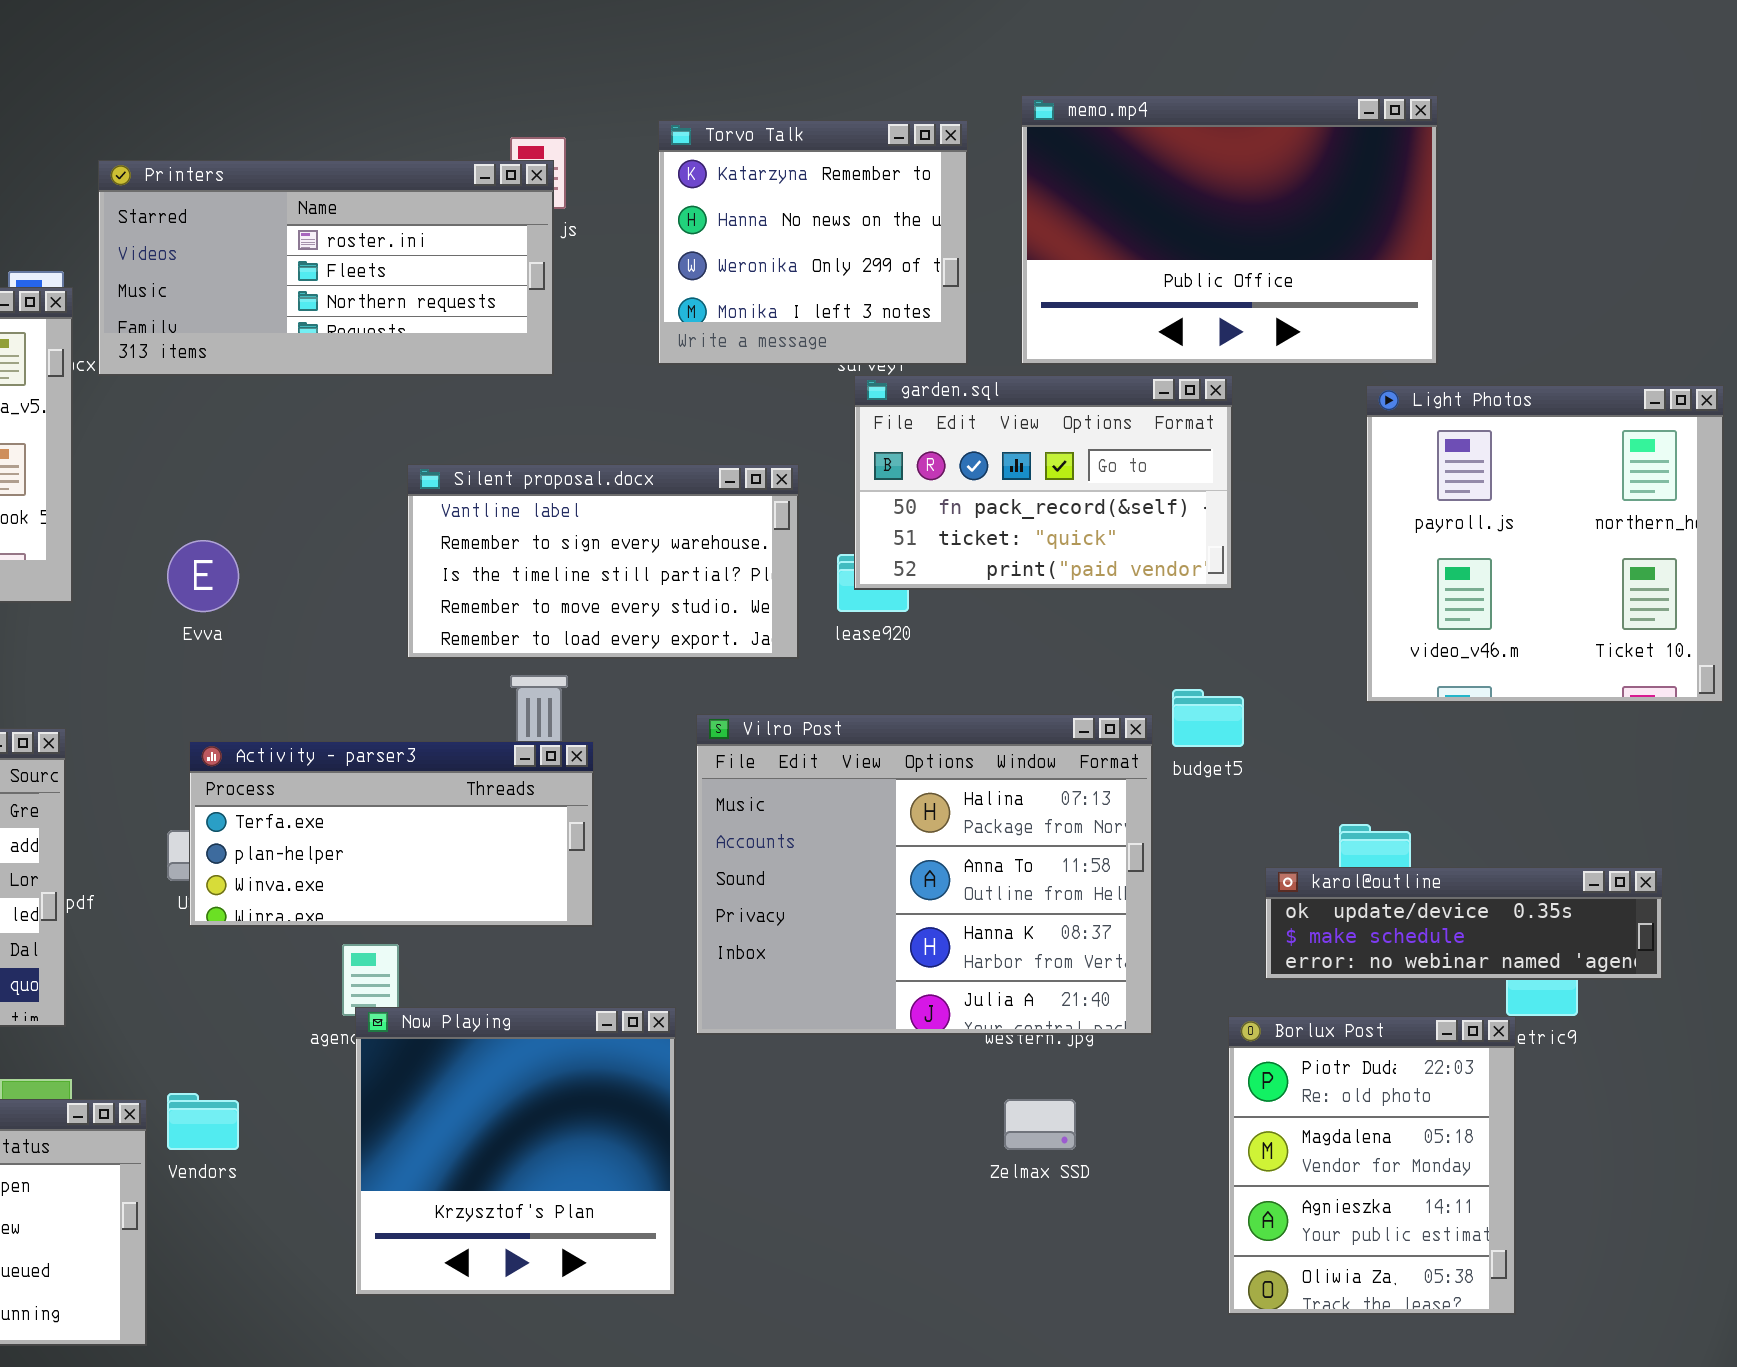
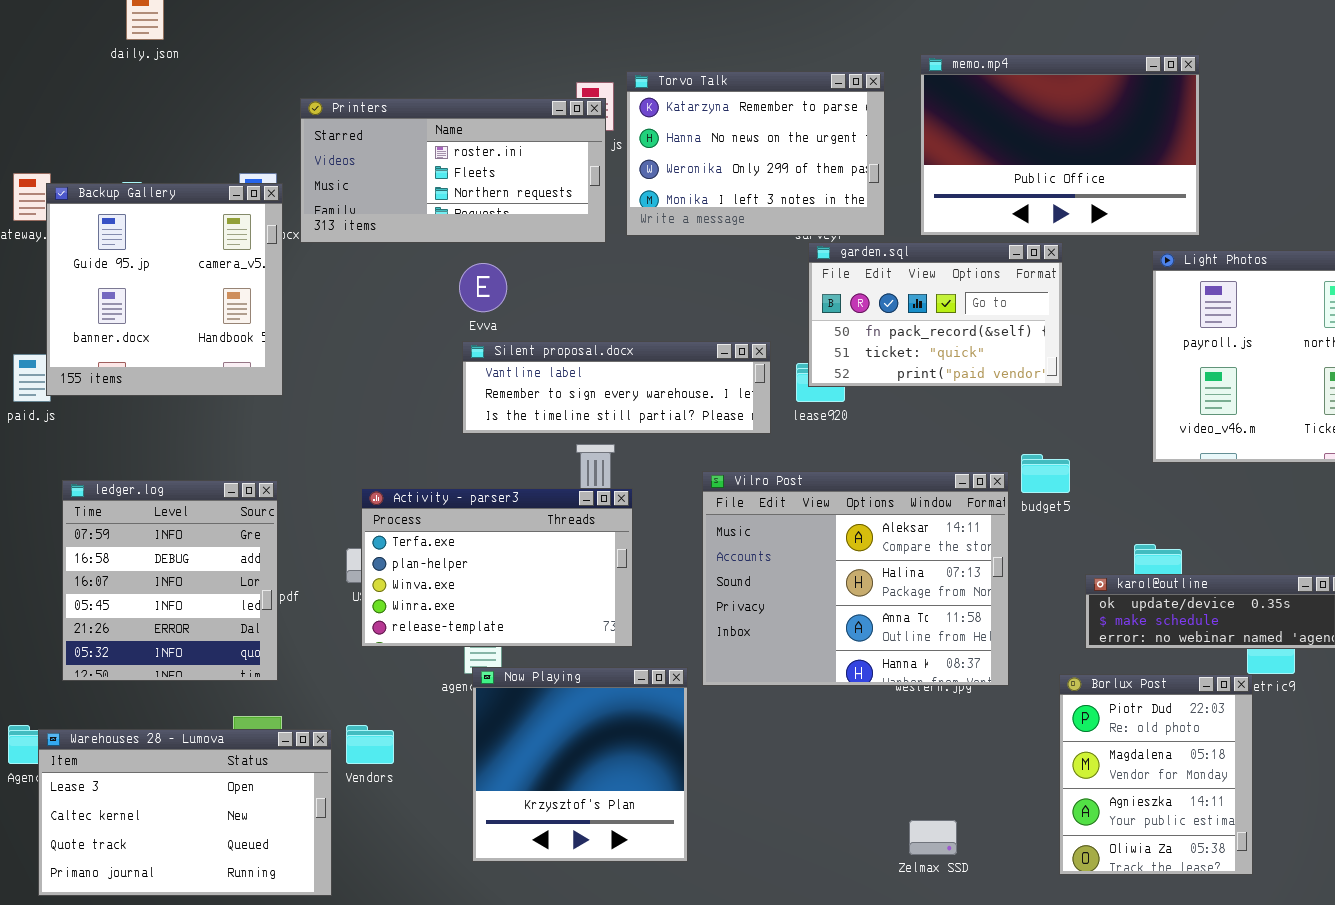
Torvo Talk: [658,120,968,365] -> [626,71,885,236], resized
Silent proposal.docx: [407,464,799,659] -> [462,341,771,434], resized
Evva: [167,540,239,612] -> [459,263,507,312], moved
Vilro Post: [696,714,1153,1035] -> [702,471,1009,686], scrolled up 1 row
Activity - parser3: [189,741,594,927] -> [361,488,633,647], resized
Zelmax SSD: [1004,1099,1076,1150] -> [909,820,957,855], moved

